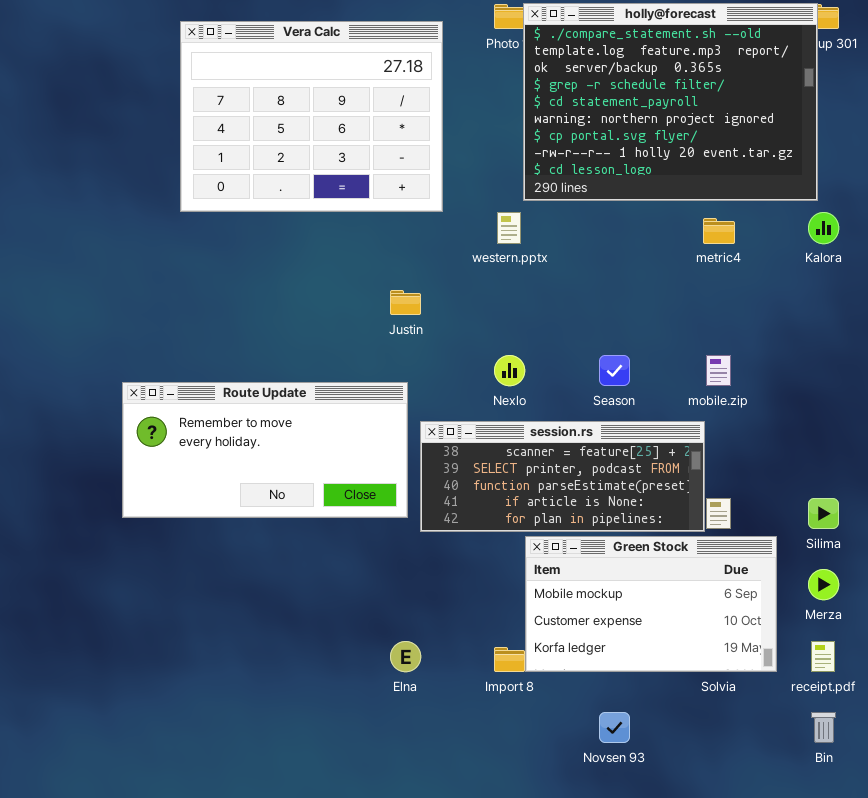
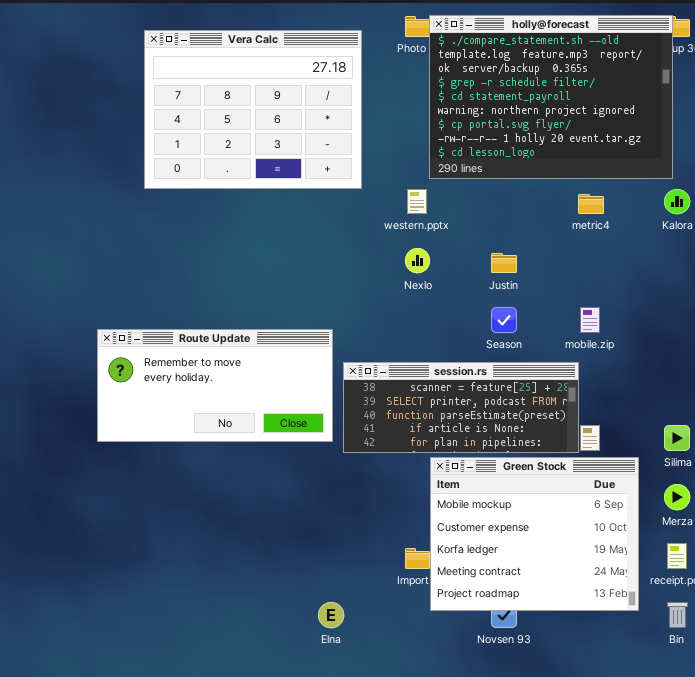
Justin: [390,290,421,315] -> [491,253,517,273], moved
Nexlo: [494,355,525,386] -> [405,248,430,273], moved
Green Stock: [525,536,777,672] -> [430,457,639,611], resized
Elna: [390,641,421,672] -> [318,602,344,628], moved

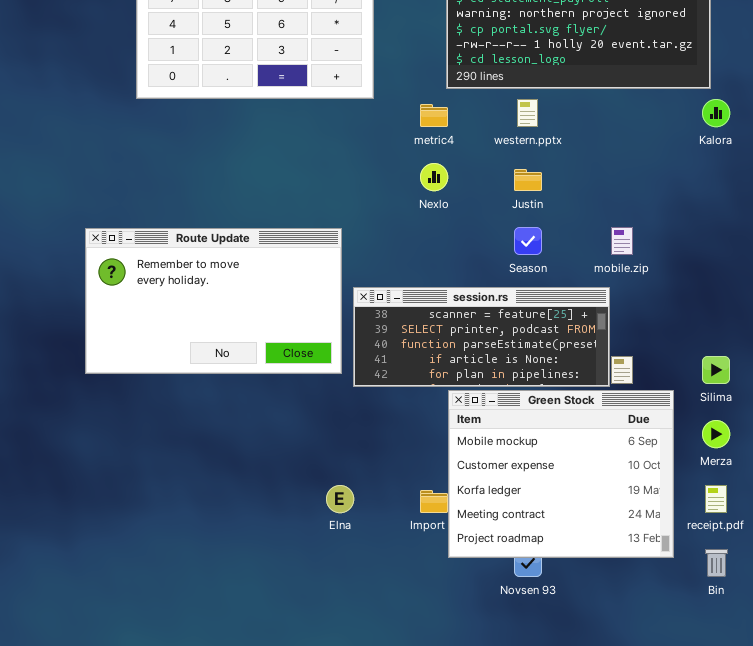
western.pptx: [407,189,427,214] -> [517,99,538,127], moved
metric4: [578,194,604,214] -> [420,104,448,127], moved
Route Update: [97,329,333,442] -> [85,228,342,374], resized
Elna: [318,602,344,628] -> [326,485,354,513], moved

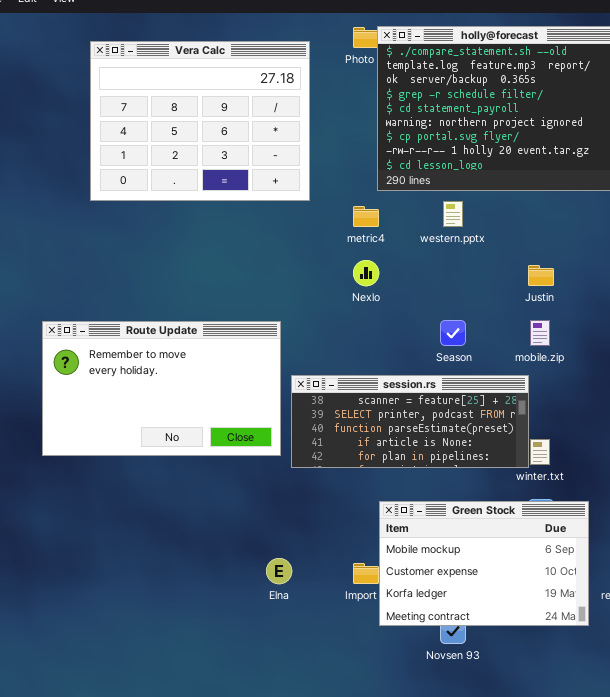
Justin: [514,169,542,191] -> [528,265,554,286], moved
Green Stock: [448,390,674,558] -> [379,501,589,626], resized

